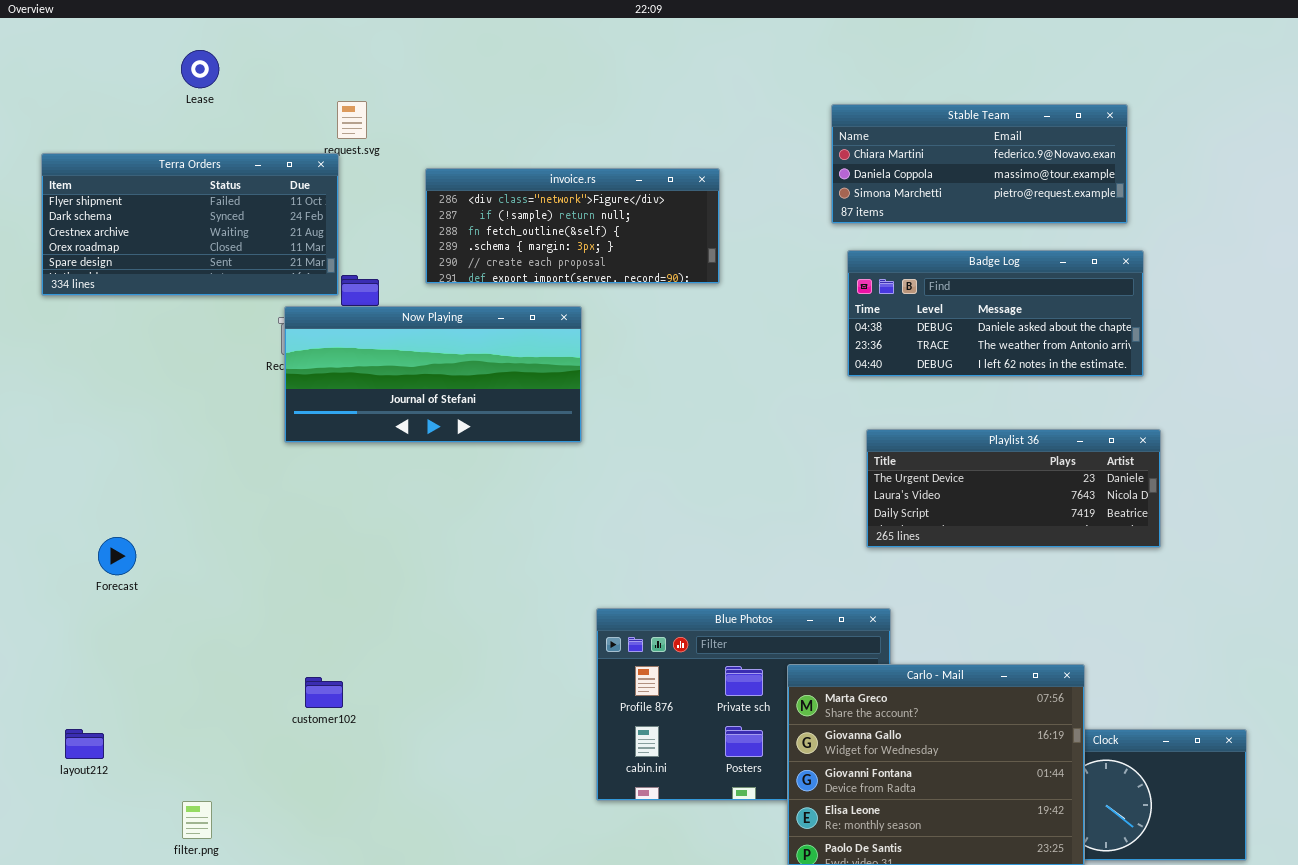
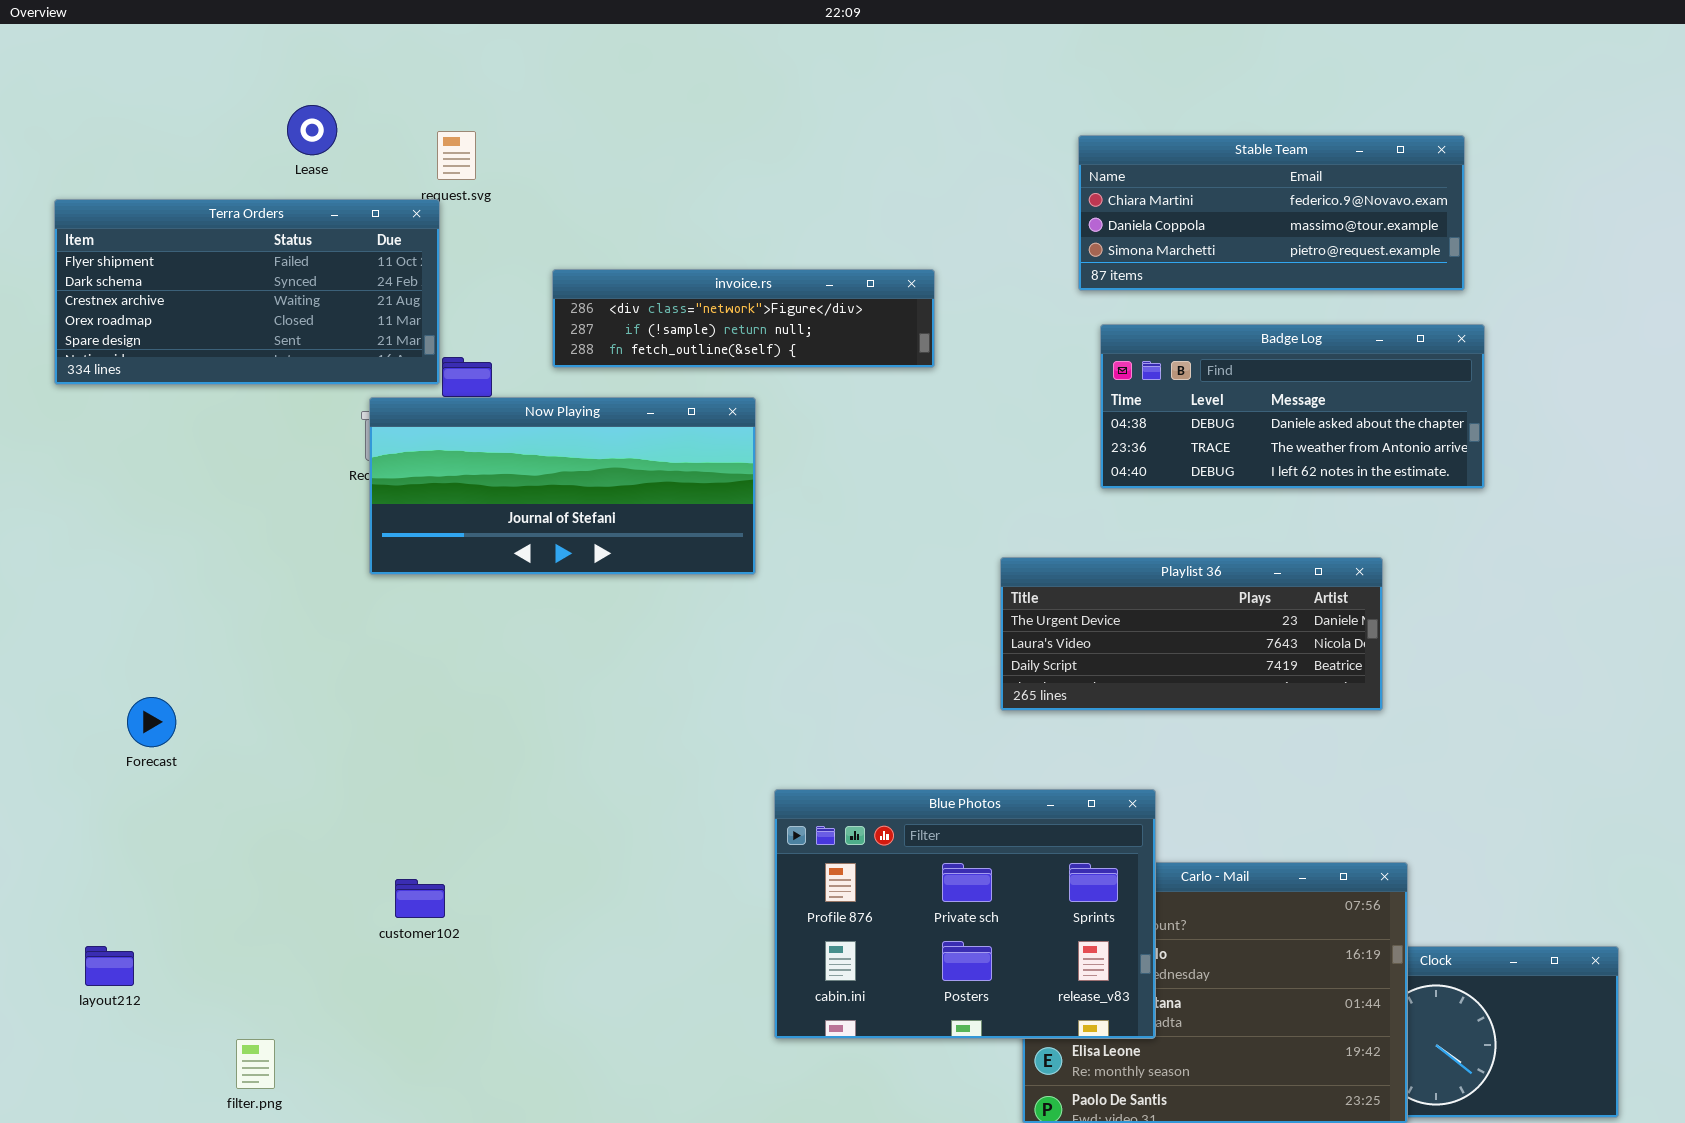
Lease: [181,50,219,88] -> [287,105,337,155], moved
invoice.rs: [425,168,720,284] -> [552,269,935,368], resized
Playlist 36: [866,429,1161,548] -> [1000,557,1383,711], moved
Blue Photos: [596,608,891,801] -> [774,789,1156,1039], raised

